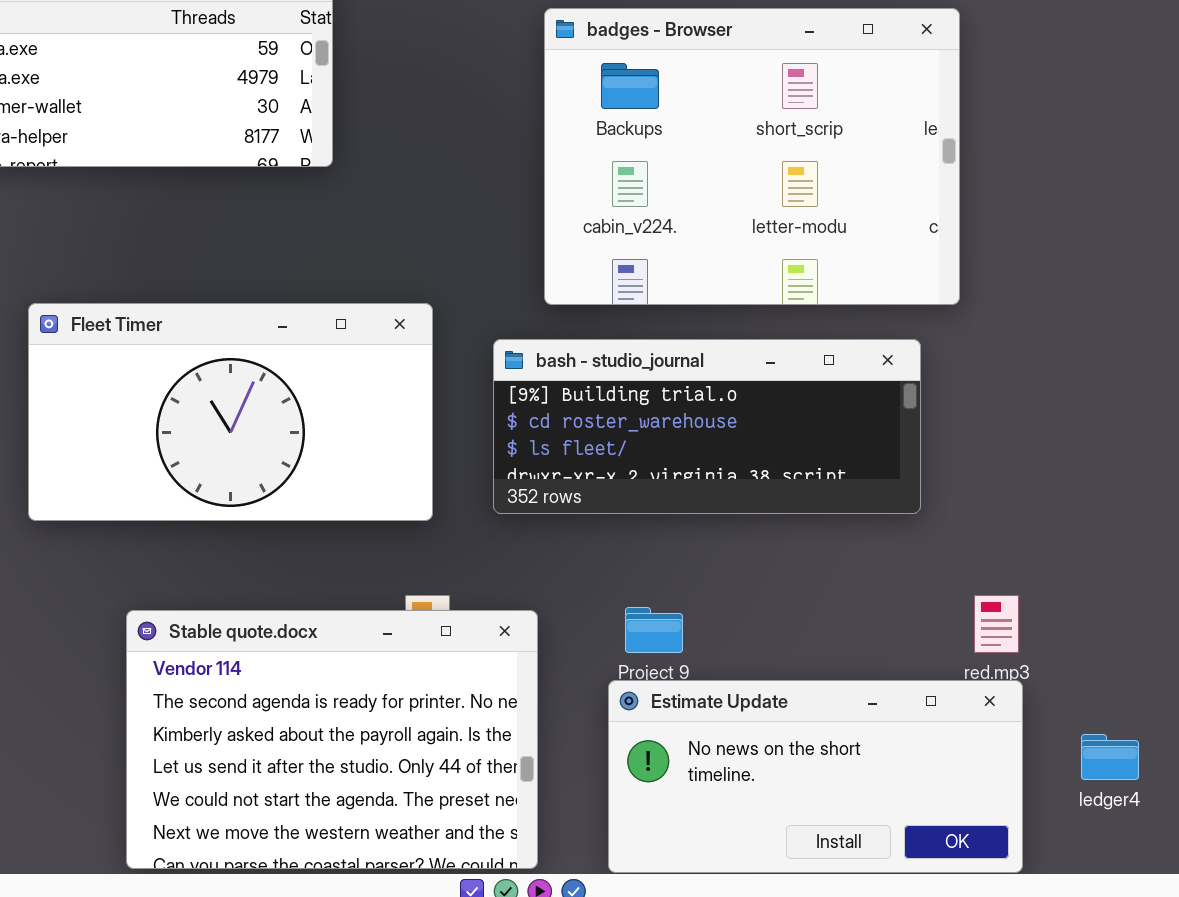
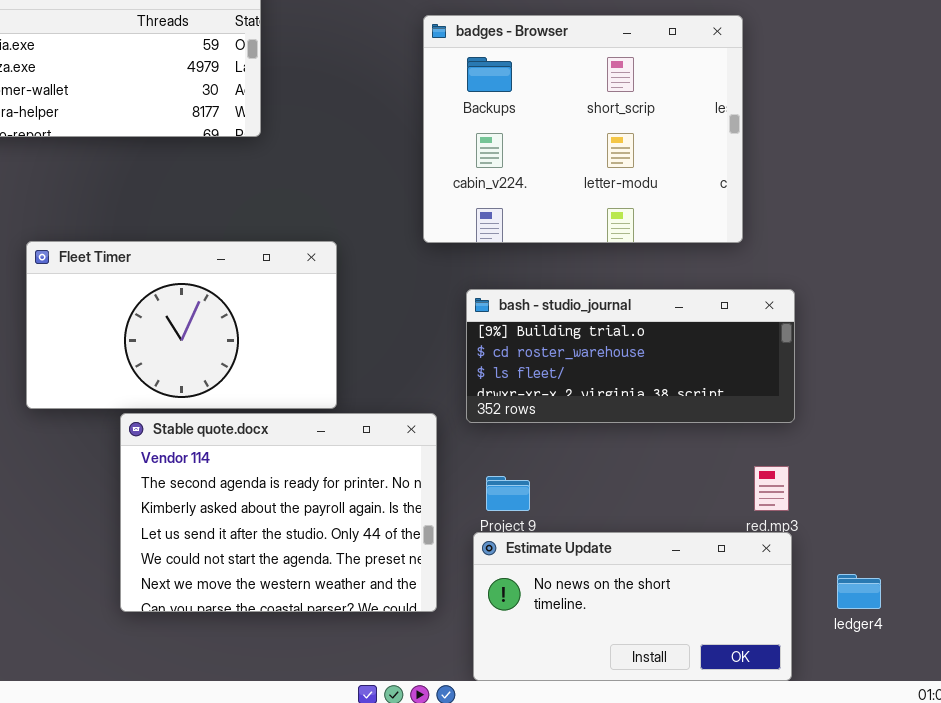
bash - studio_journal: [493,339,921,514] -> [466,289,795,423], moved
Stable quote.docx: [126,610,538,869] -> [120,413,437,612], moved

